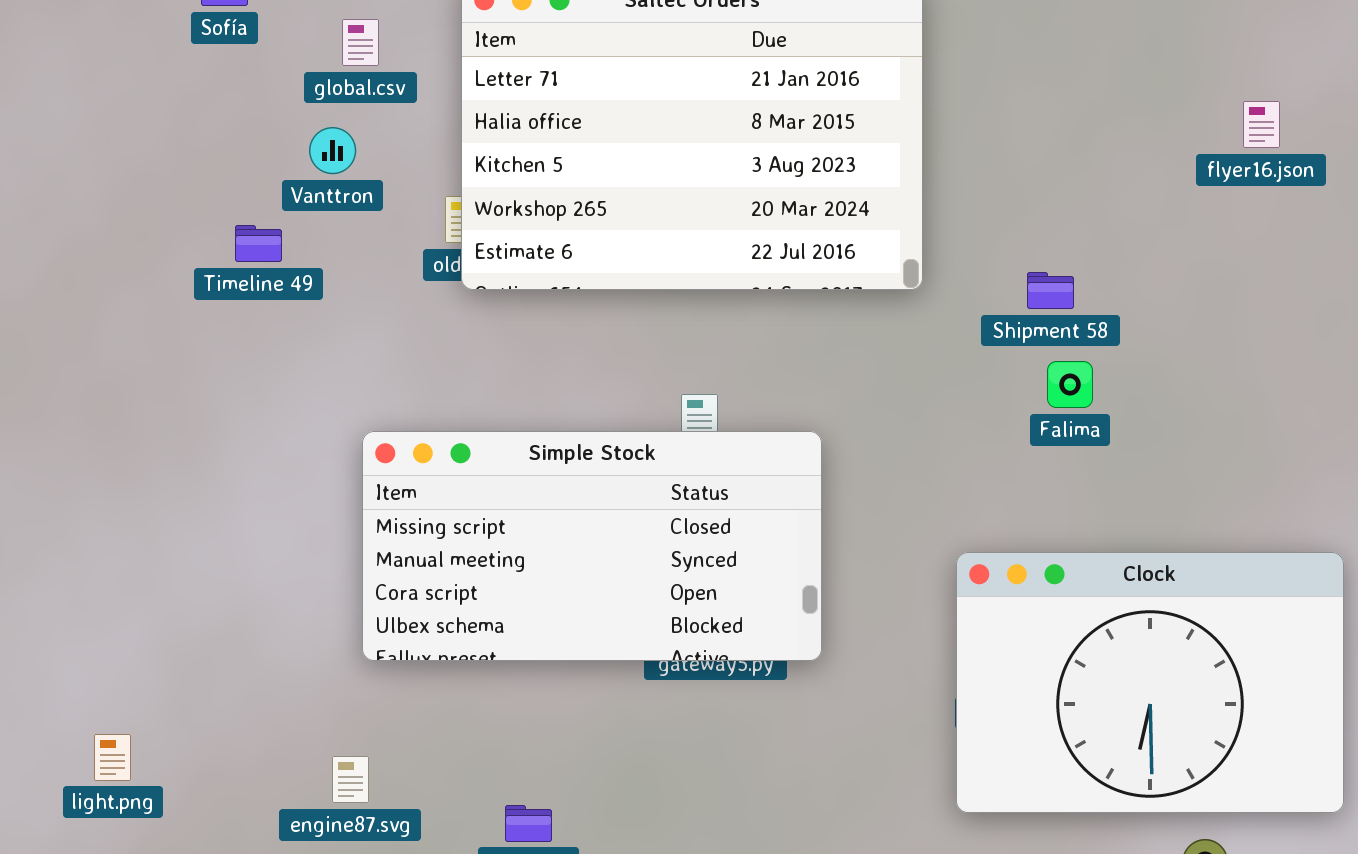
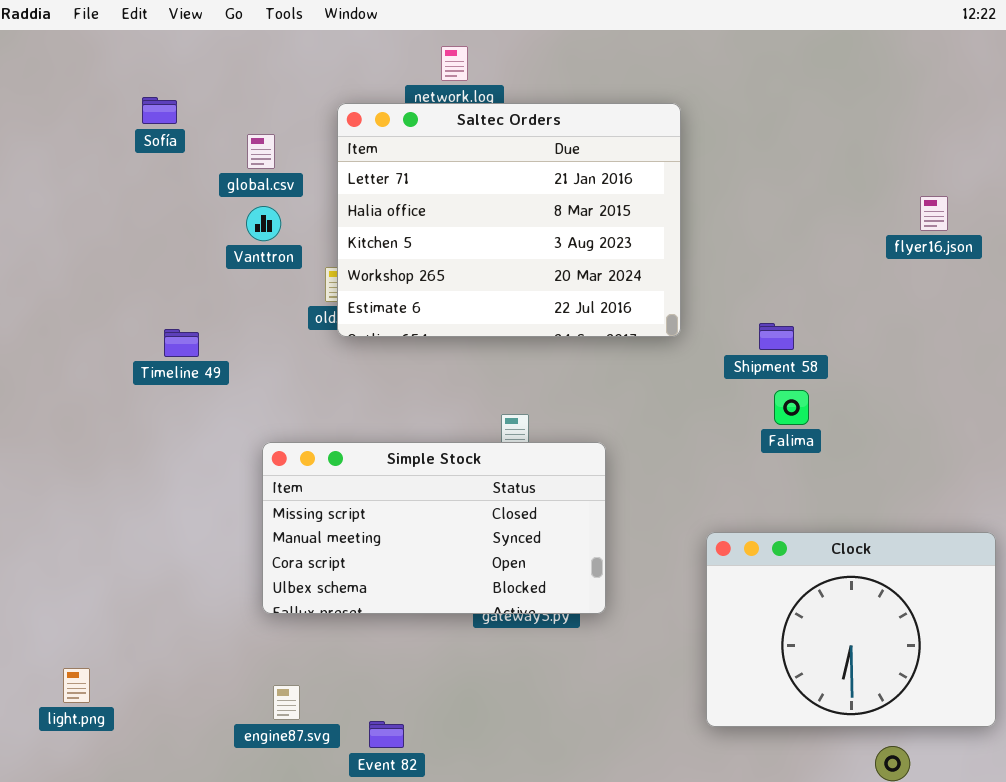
Vanttron: [309,127,356,174] -> [246,206,281,241], moved
Timeline 49: [235,225,282,262] -> [164,329,199,357], moved
engine87.svg: [332,756,369,803] -> [273,685,300,720], moved

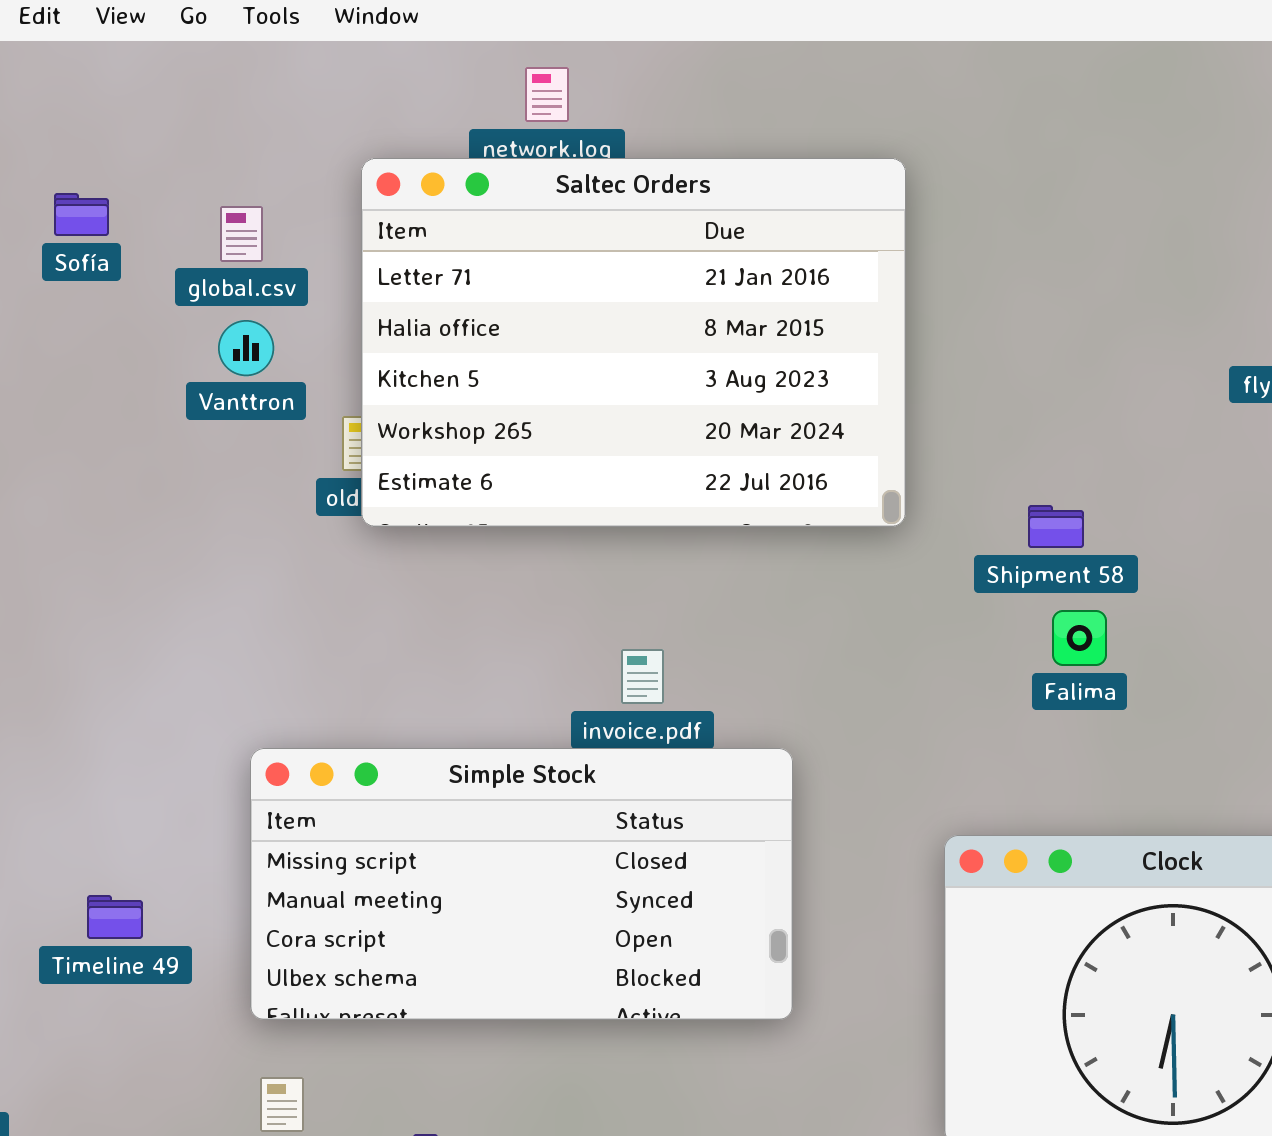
Sofía: [142,97,177,124] -> [54,193,109,236], moved
Timeline 49: [164,329,199,357] -> [87,895,143,939], moved
Simple Stock: [262,442,606,614] -> [250,748,793,1020], moved

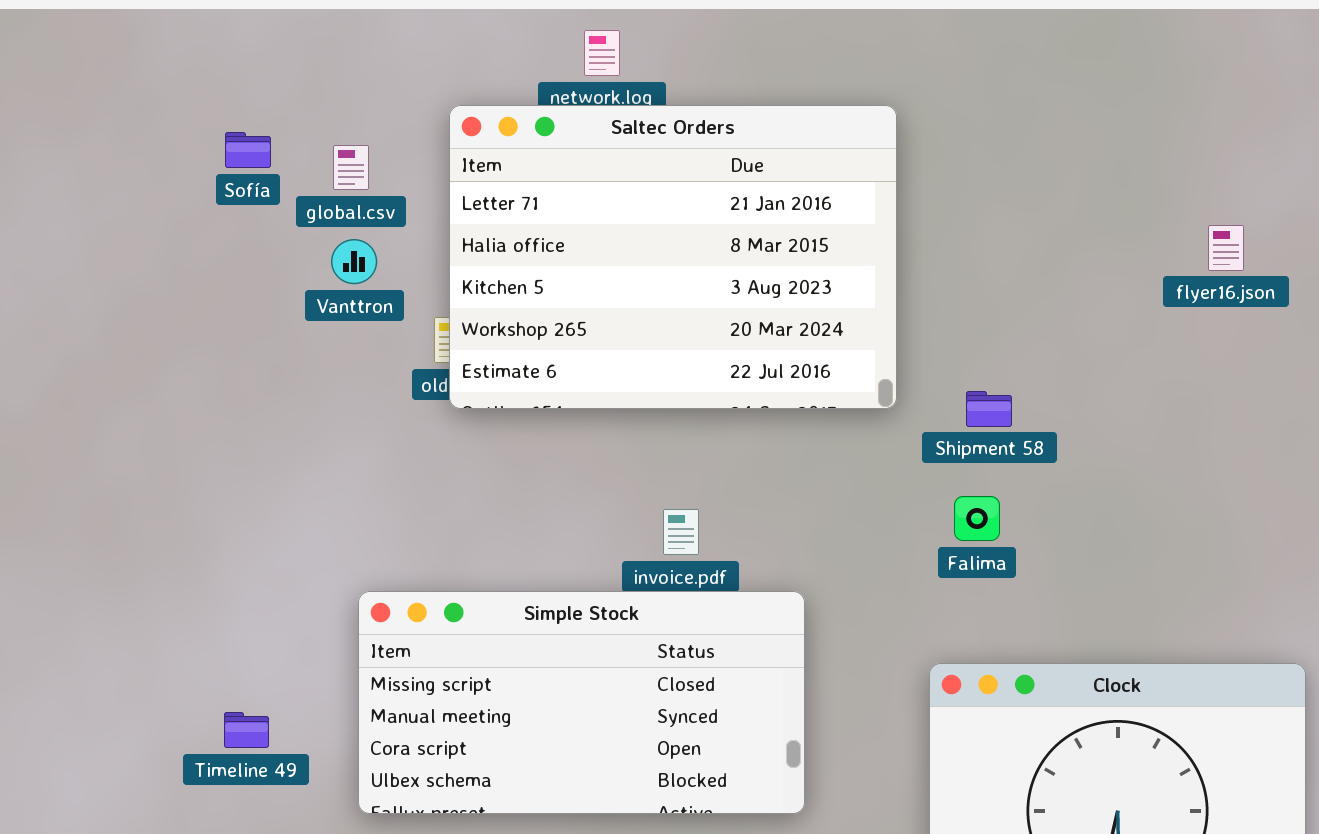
Sofía: [54,193,109,236] -> [225,132,271,168], moved
Shipment 58: [1028,505,1084,548] -> [966,391,1012,427], moved
Falima: [1052,610,1107,666] -> [954,496,1000,541], moved

